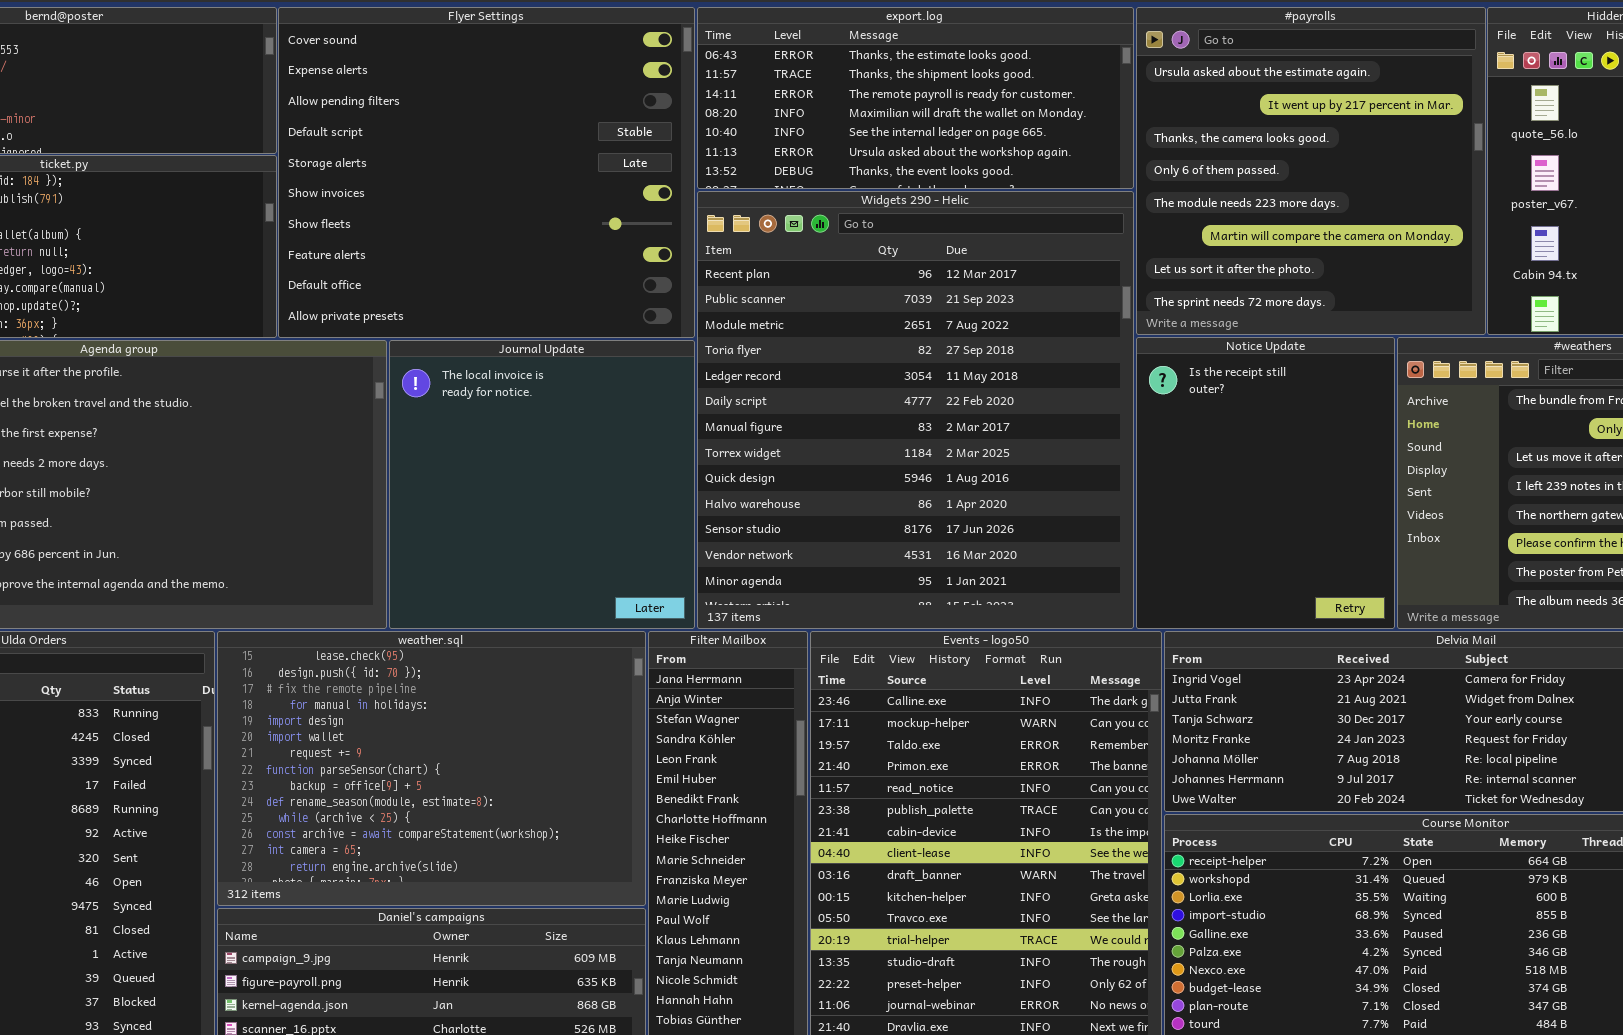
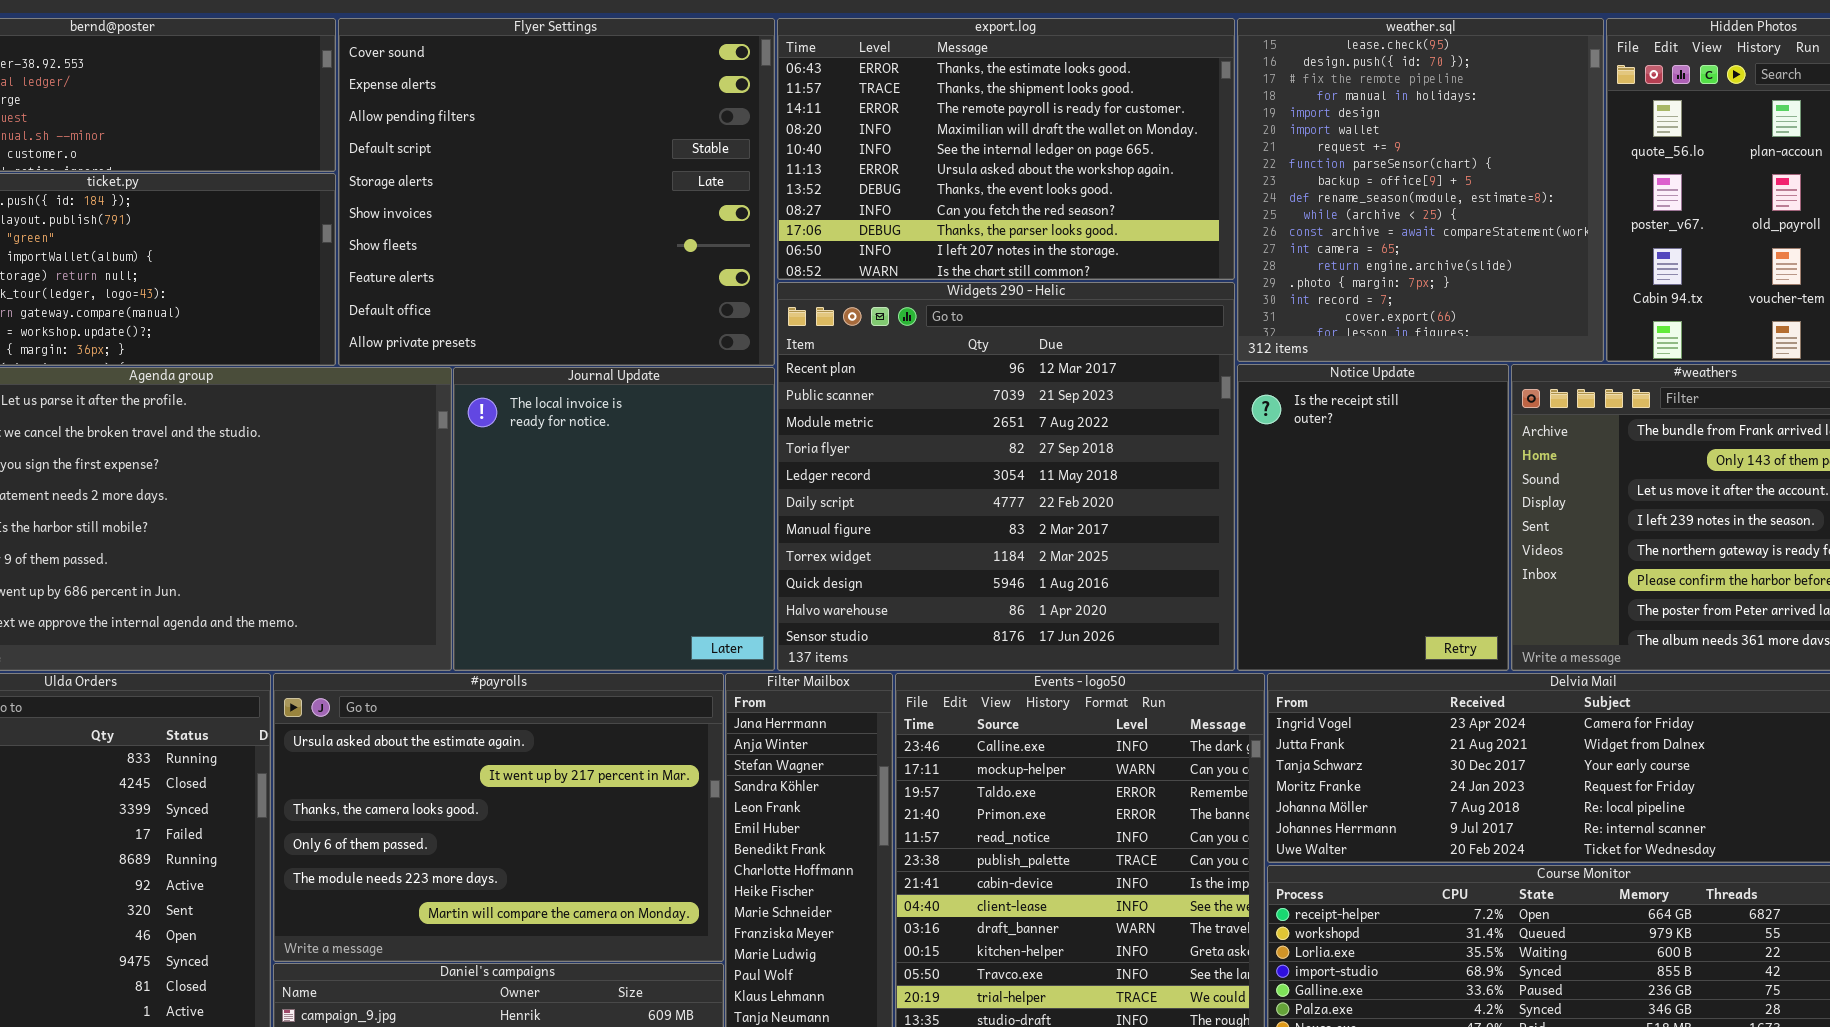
export.log: [697,7,1134,189] -> [777,18,1235,280], resized
#payrolls: [1136,7,1486,335] -> [273,673,724,962], moved, resized
Widgets 290 - Helic: [697,191,1134,629] -> [777,282,1235,671], resized
weather.sql: [217,631,646,906] -> [1237,18,1604,362], moved, resized

